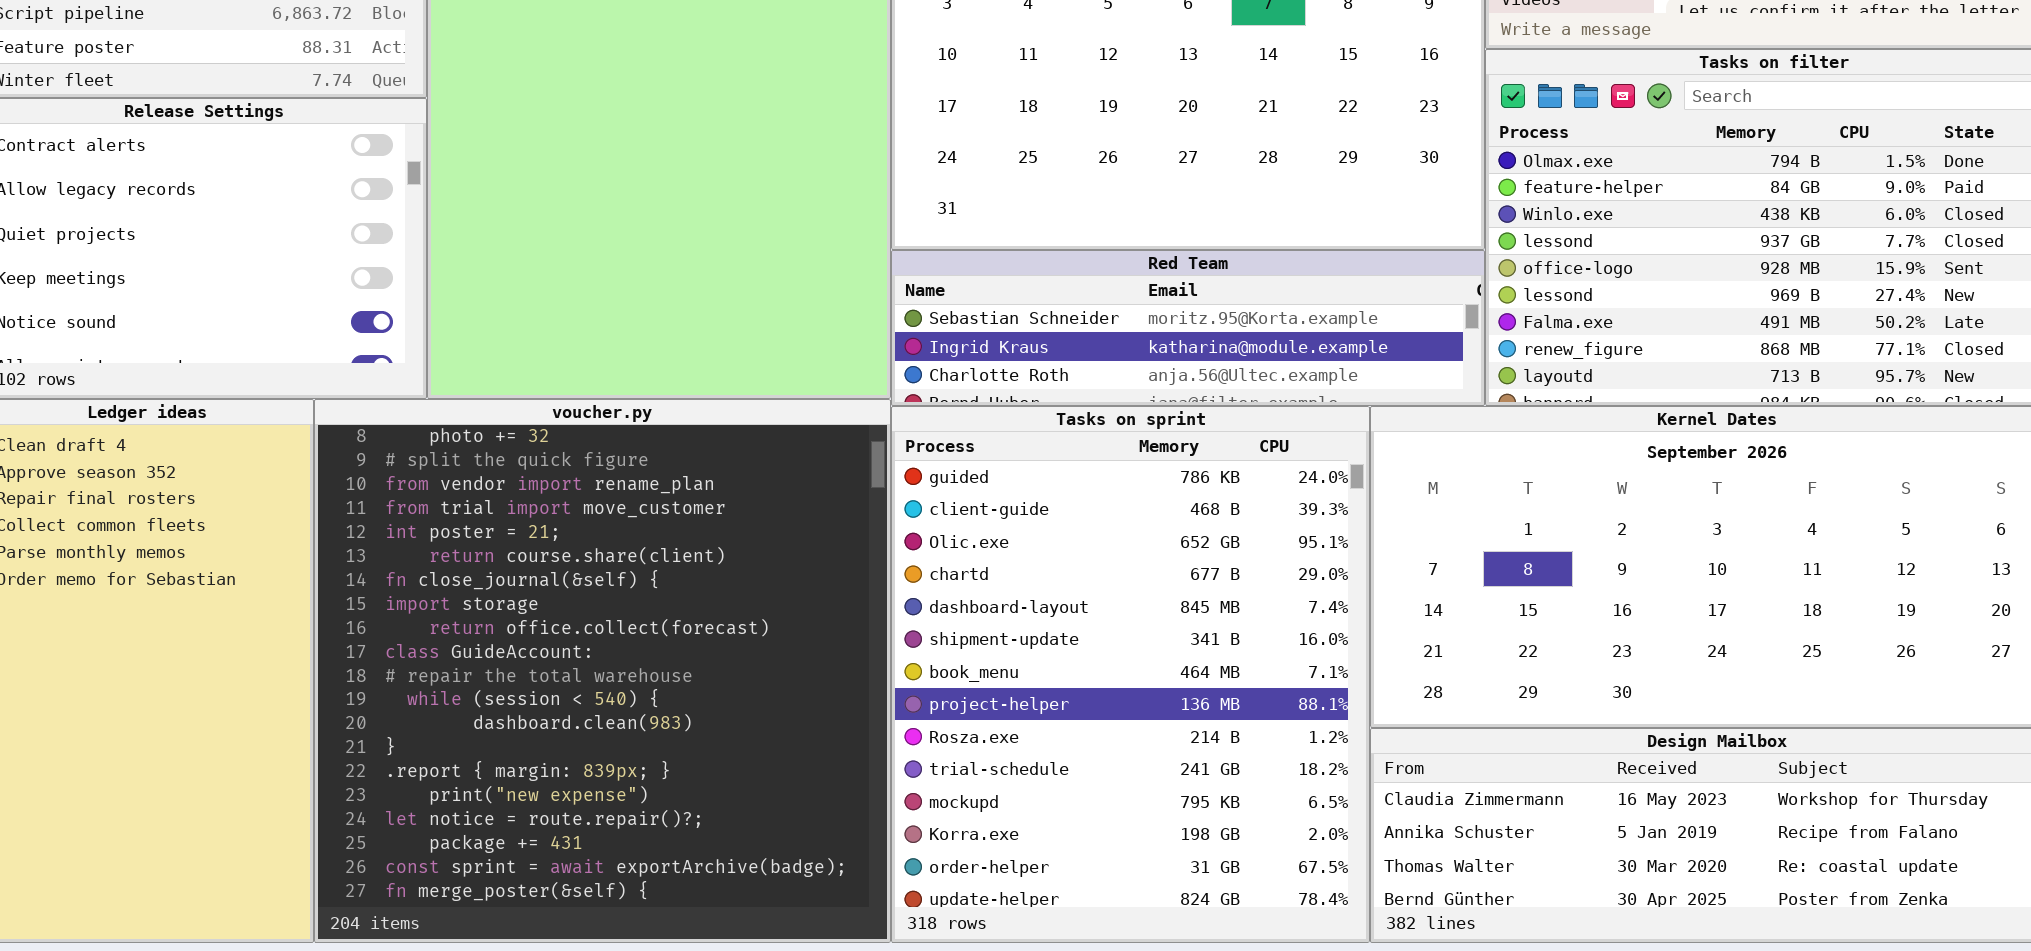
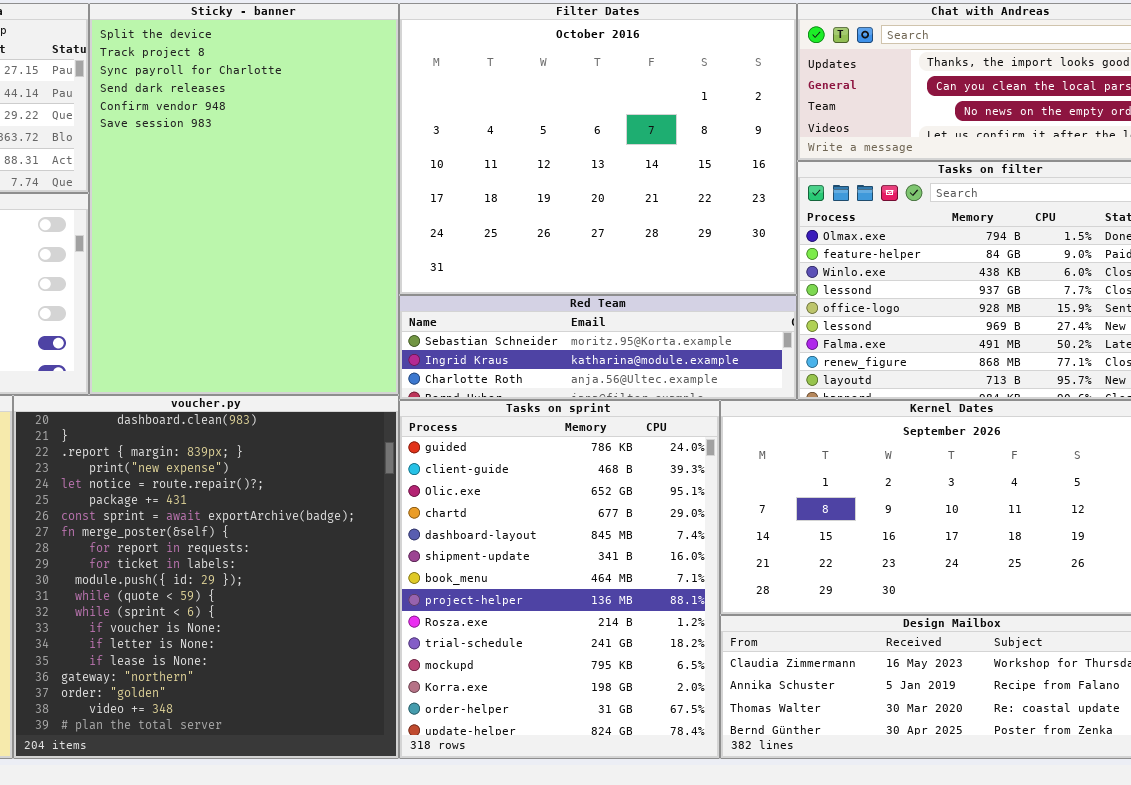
voucher.py: [314,399,891,943] -> [13,395,399,759], scrolled down 12 rows

